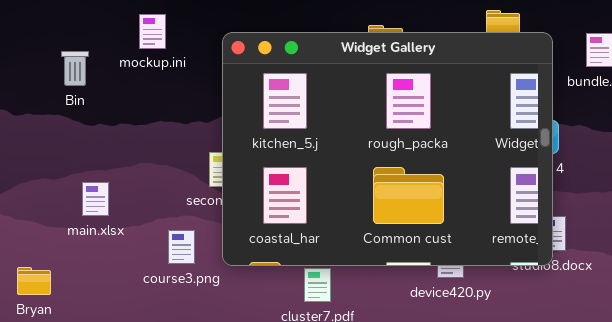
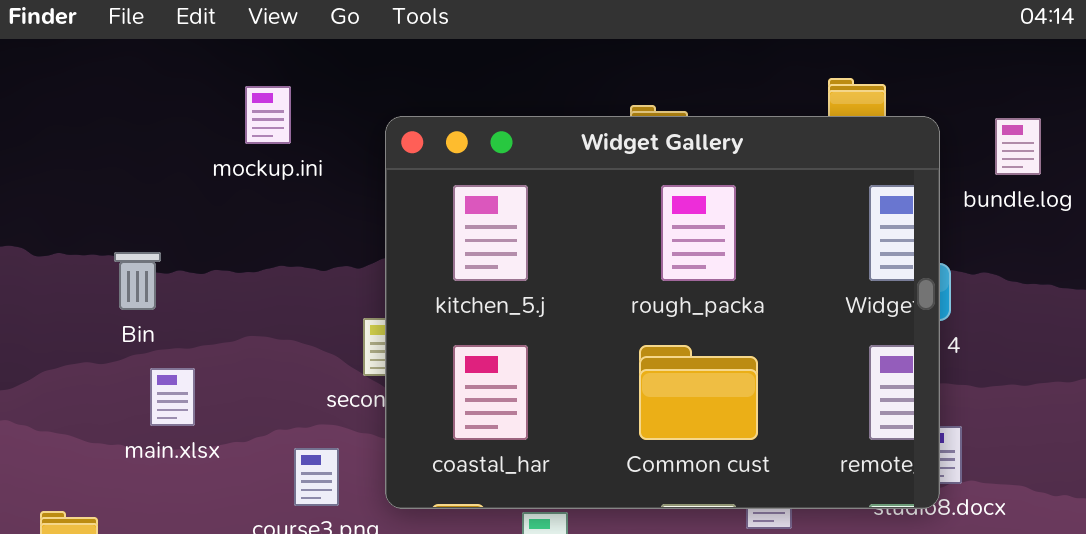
Bin: [61,51,89,86] -> [114,252,161,310], moved

